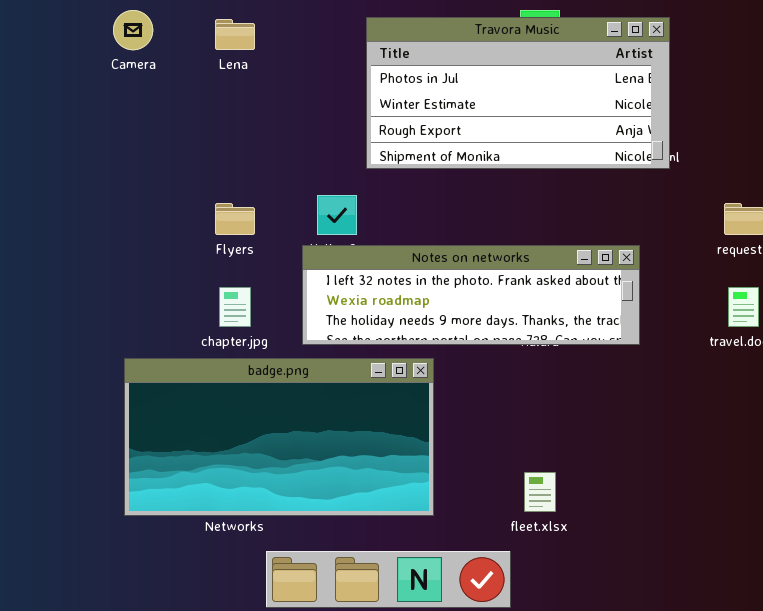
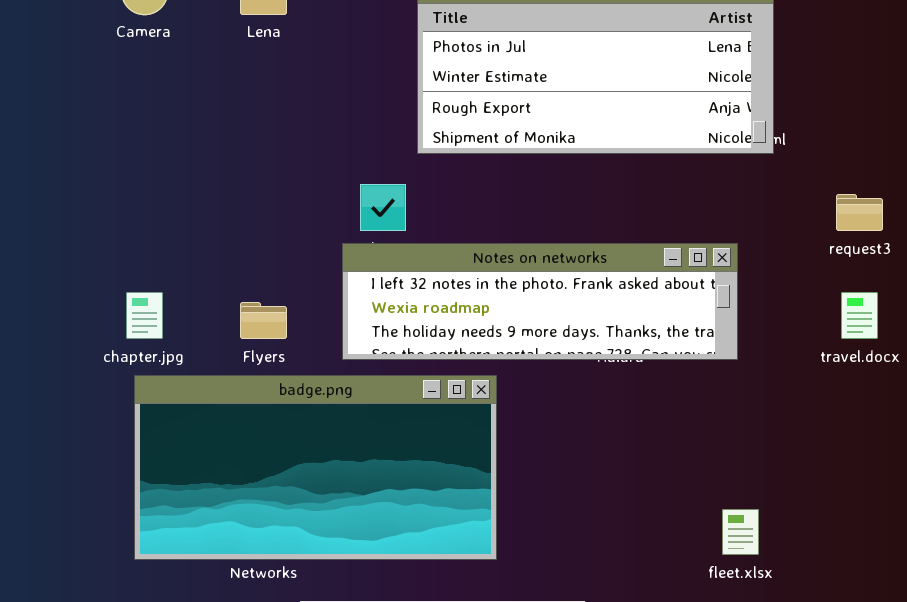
Flyers: [215,203,255,235] -> [240,302,287,339], moved
chapter.jpg: [219,287,251,327] -> [126,292,163,339], moved
fleet.xlsx: [524,472,556,512] -> [722,509,759,555], moved

